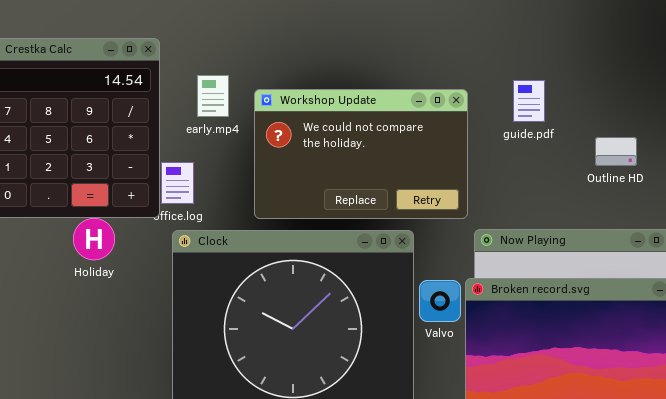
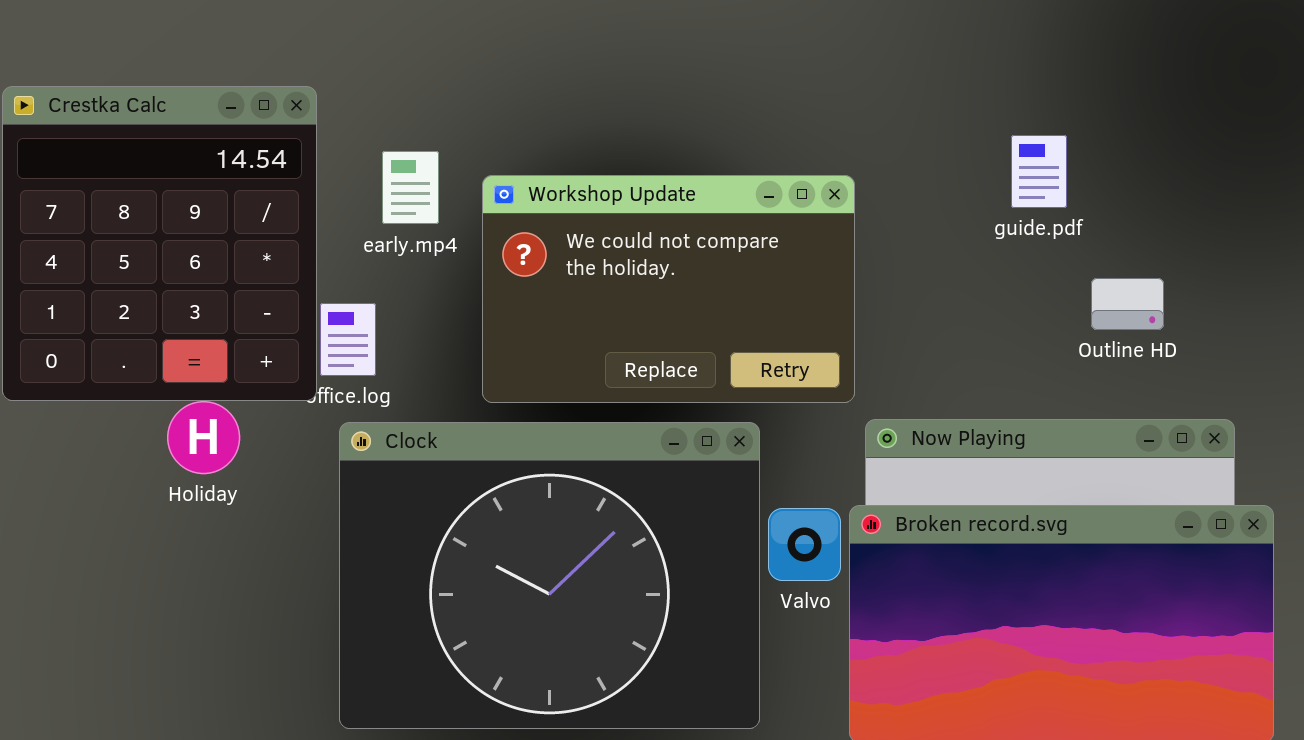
guide.pdf: [513,80,545,122] -> [1011,135,1067,208], moved
Outline HD: [595,137,637,166] -> [1091,278,1164,330], moved

